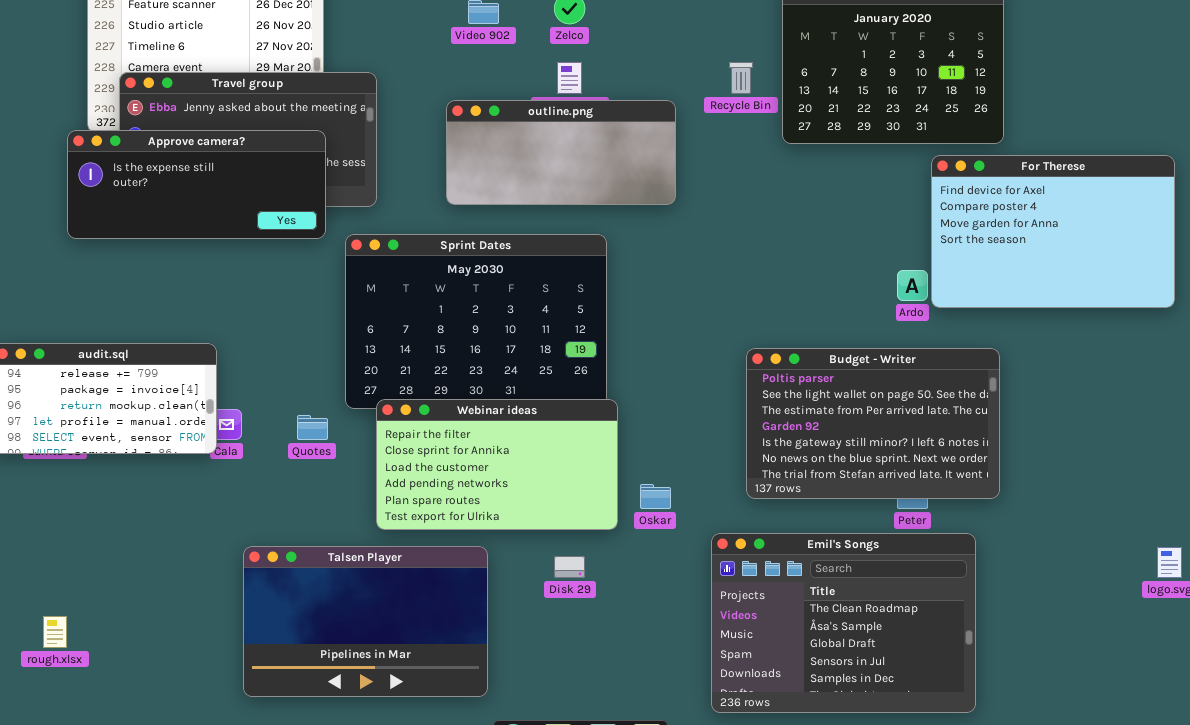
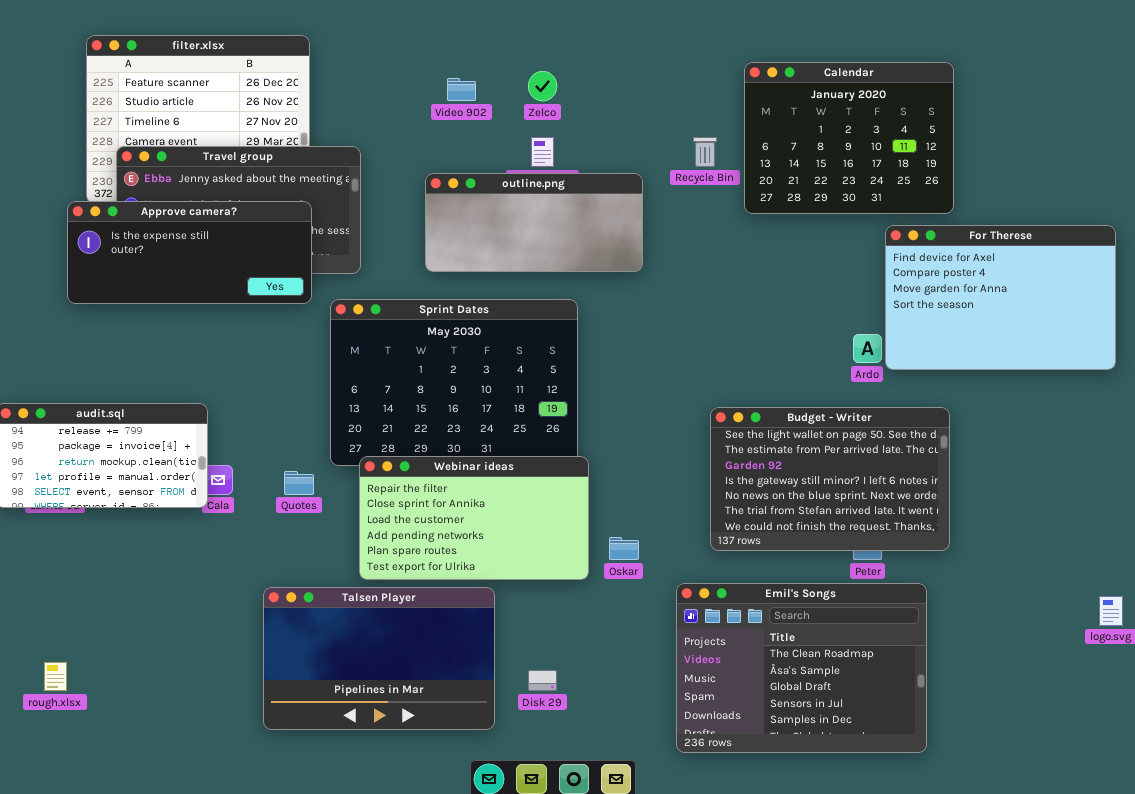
Budget - Writer: [746,348,1000,499] -> [710,407,950,551], scrolled down 1 row
Talsen Player: [243,546,488,697] -> [263,587,495,730], moved
Disk 29: [554,556,585,578] -> [528,670,557,691], moved

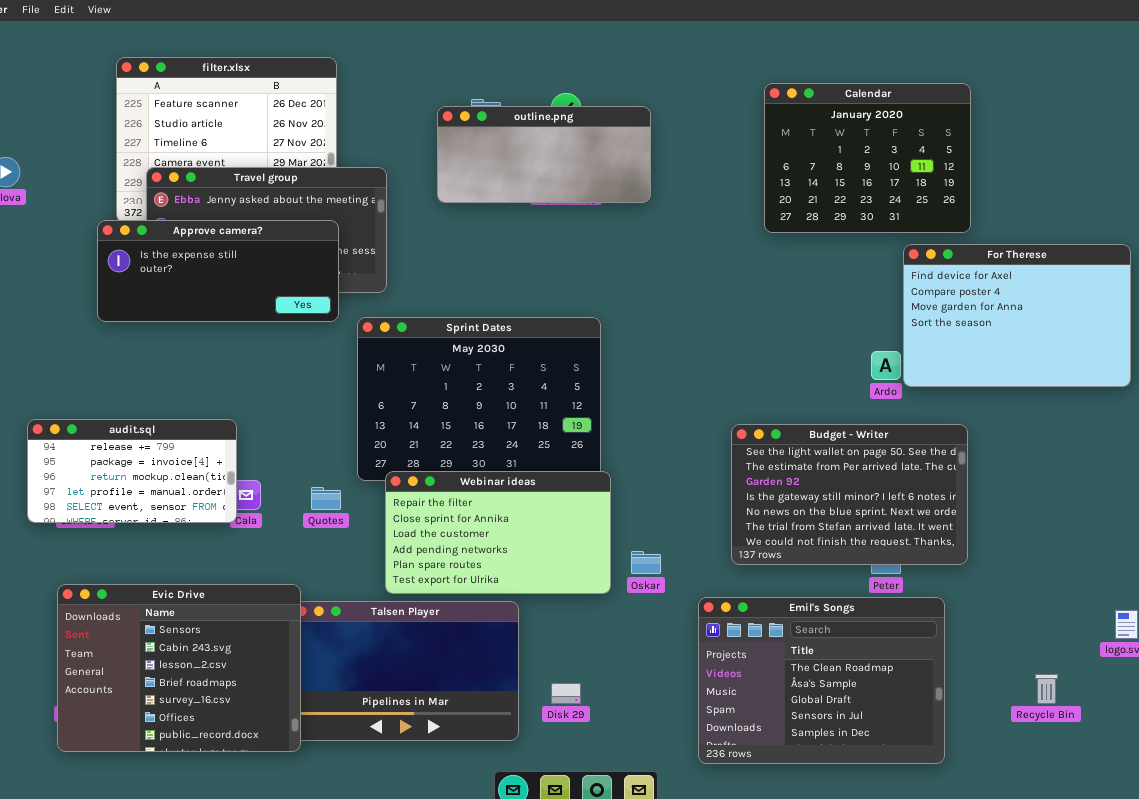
Recycle Bin: [693,137,717,167] -> [1035,674,1058,704], moved
outline.png: [425,173,643,272] -> [437,106,651,203], moved
Evic Drive: none -> [57,584,301,752], opened

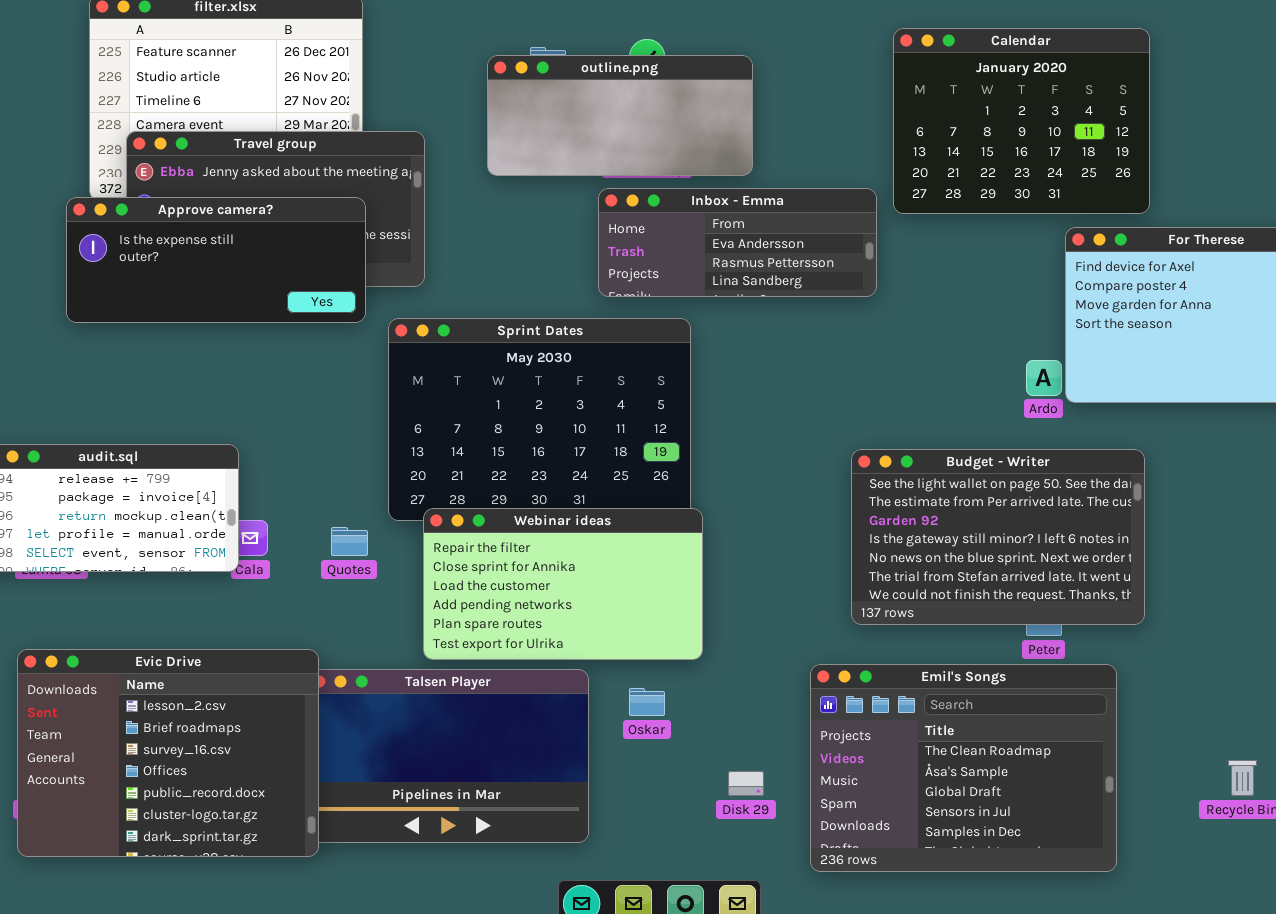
Inbox - Emma: none -> [598,188,877,297], opened
Oskar: [631,551,661,574] -> [629,688,665,716], moved
Evic Drive: [57,584,301,752] -> [17,649,319,857], scrolled down 2 rows
Disk 29: [551,683,581,704] -> [728,771,764,796], moved

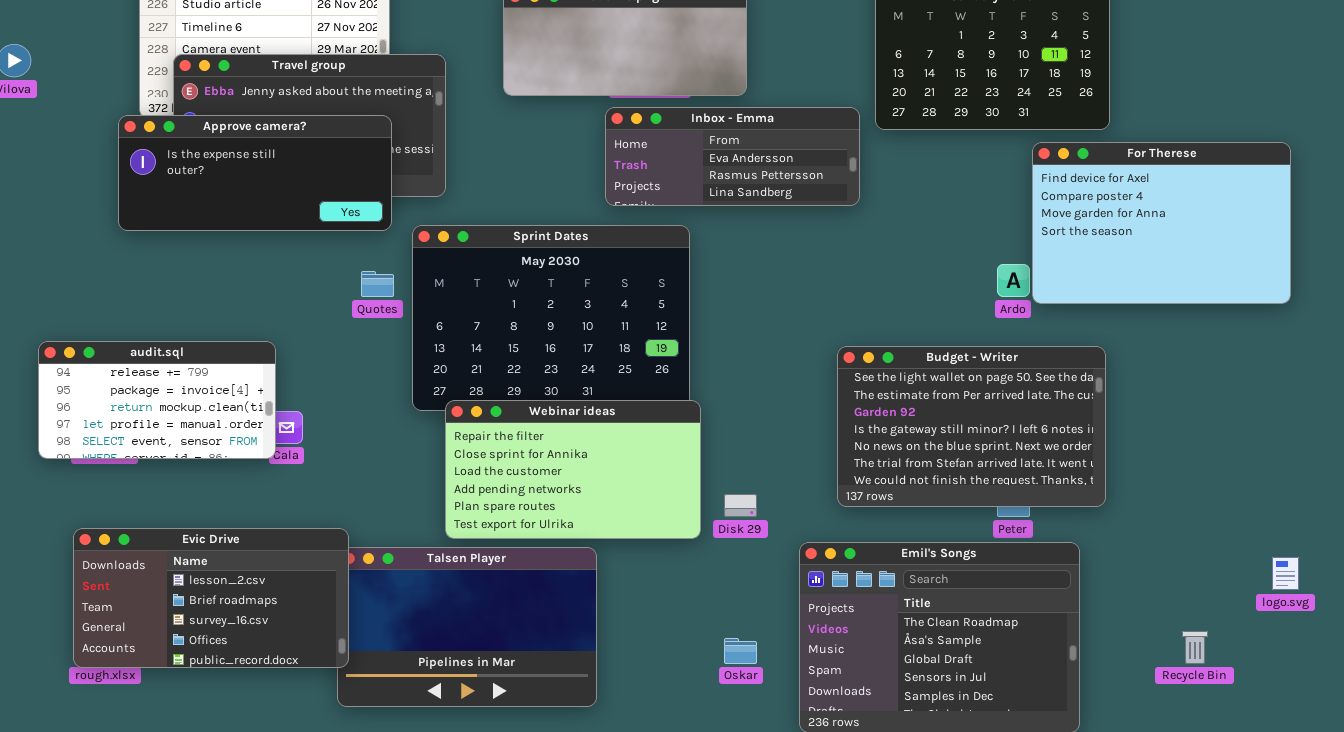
Quotes: [331,527,368,556] -> [361,271,394,297], moved
Evic Drive: [17,649,319,857] -> [73,528,349,668], resized
Oskar: [629,688,665,716] -> [724,638,757,664], moved
Disk 29: [728,771,764,796] -> [724,494,757,517], moved

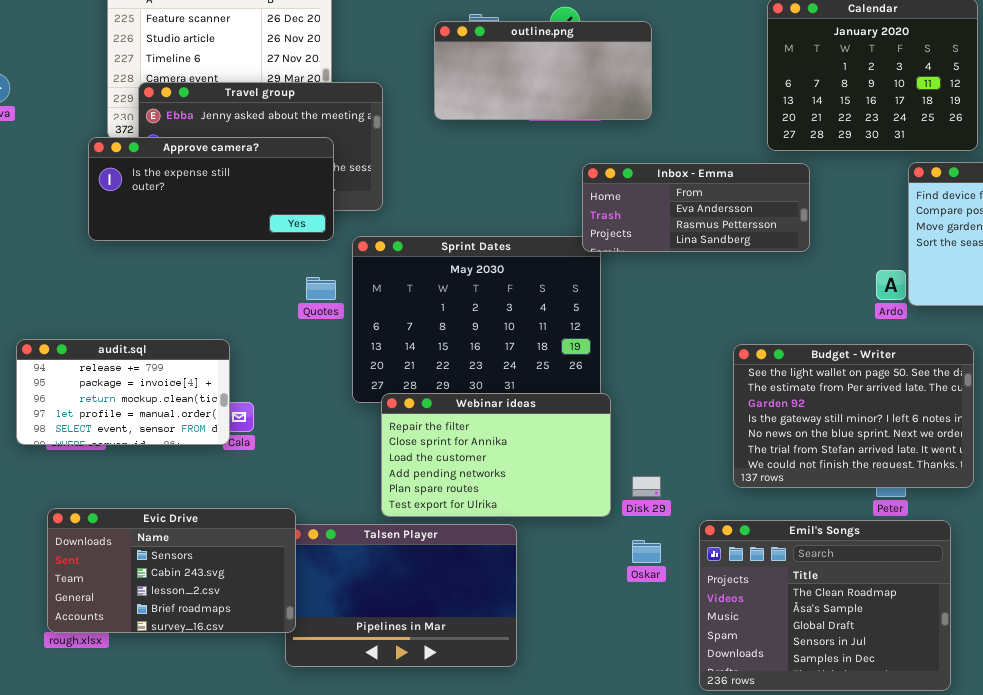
Inbox - Emma: [605,107,860,206] -> [582,163,810,252], moved
Evic Drive: [73,528,349,668] -> [47,508,296,633], scrolled up 2 rows
Oskar: [724,638,757,664] -> [632,540,661,563], moved

